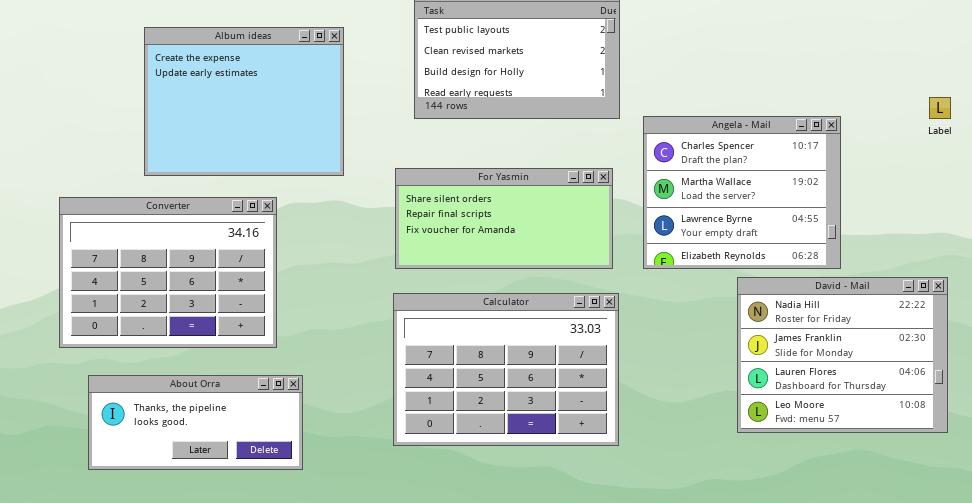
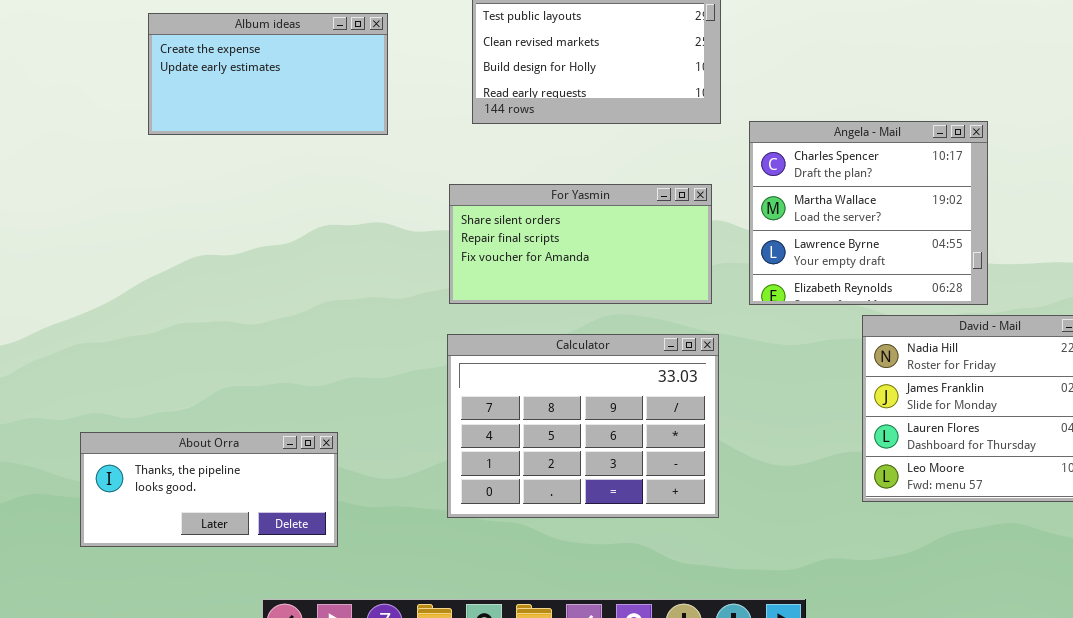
Album ideas: [144,27,344,176] -> [148,13,388,135], resized
Converter: [59,197,277,348] -> none, closed

